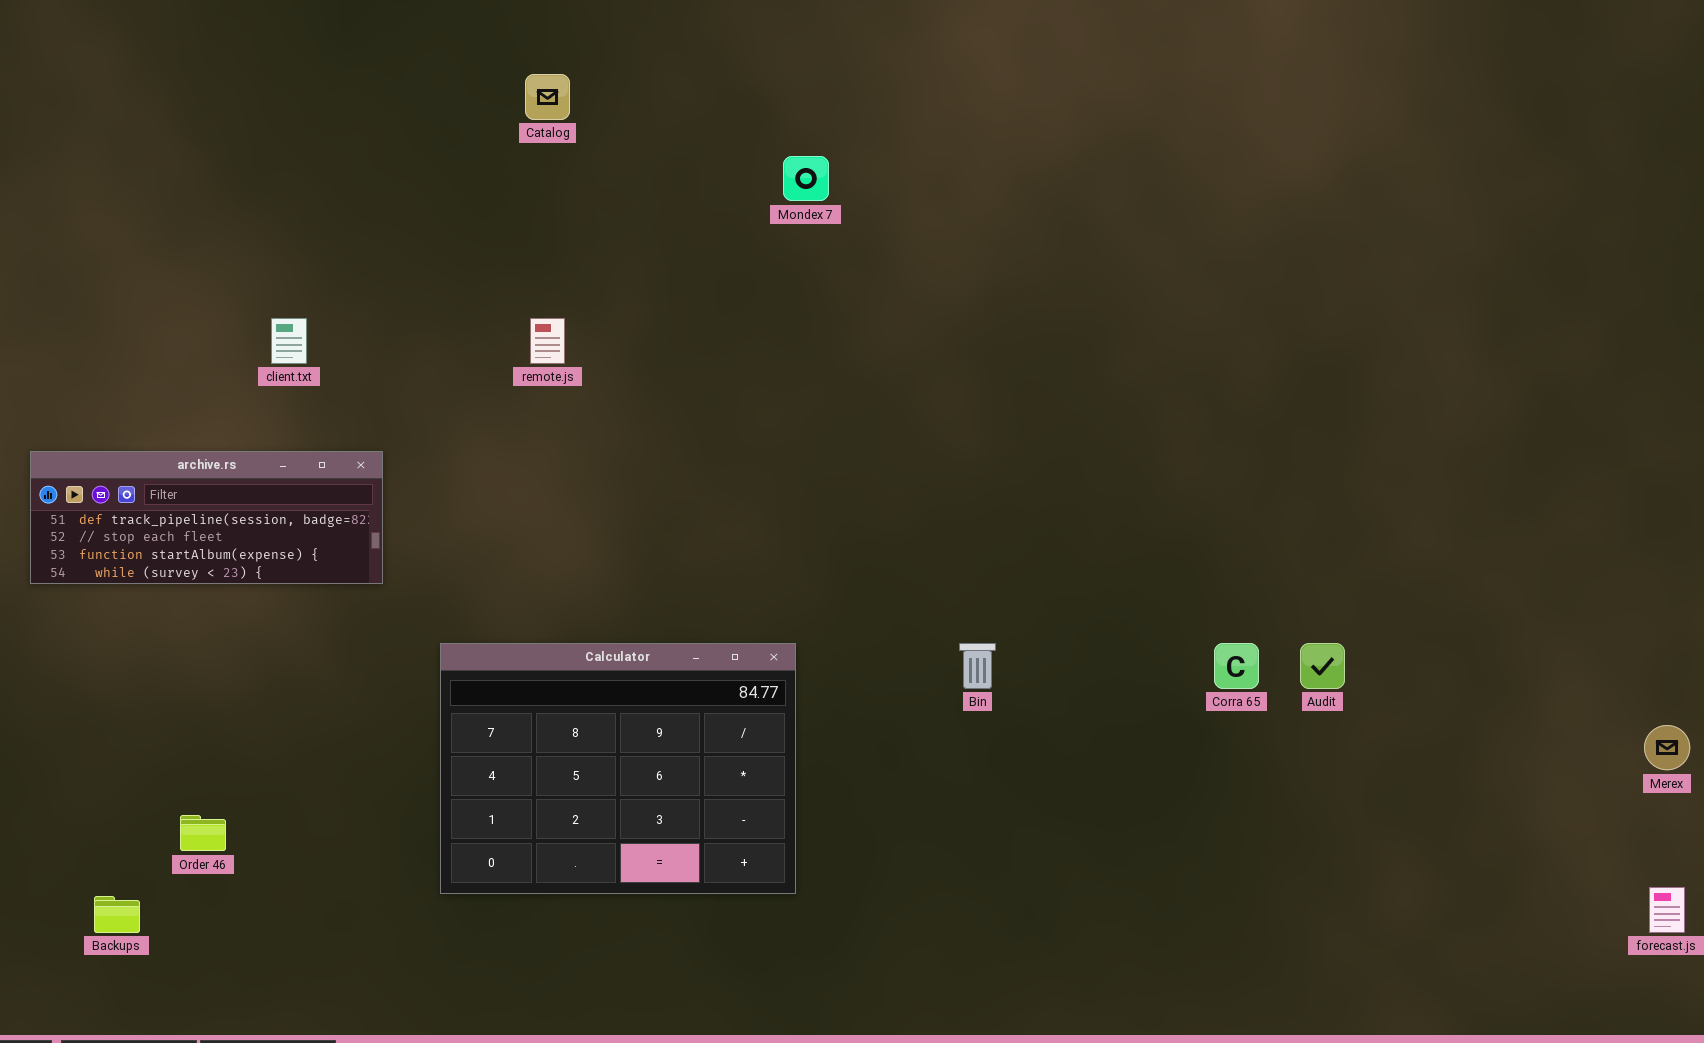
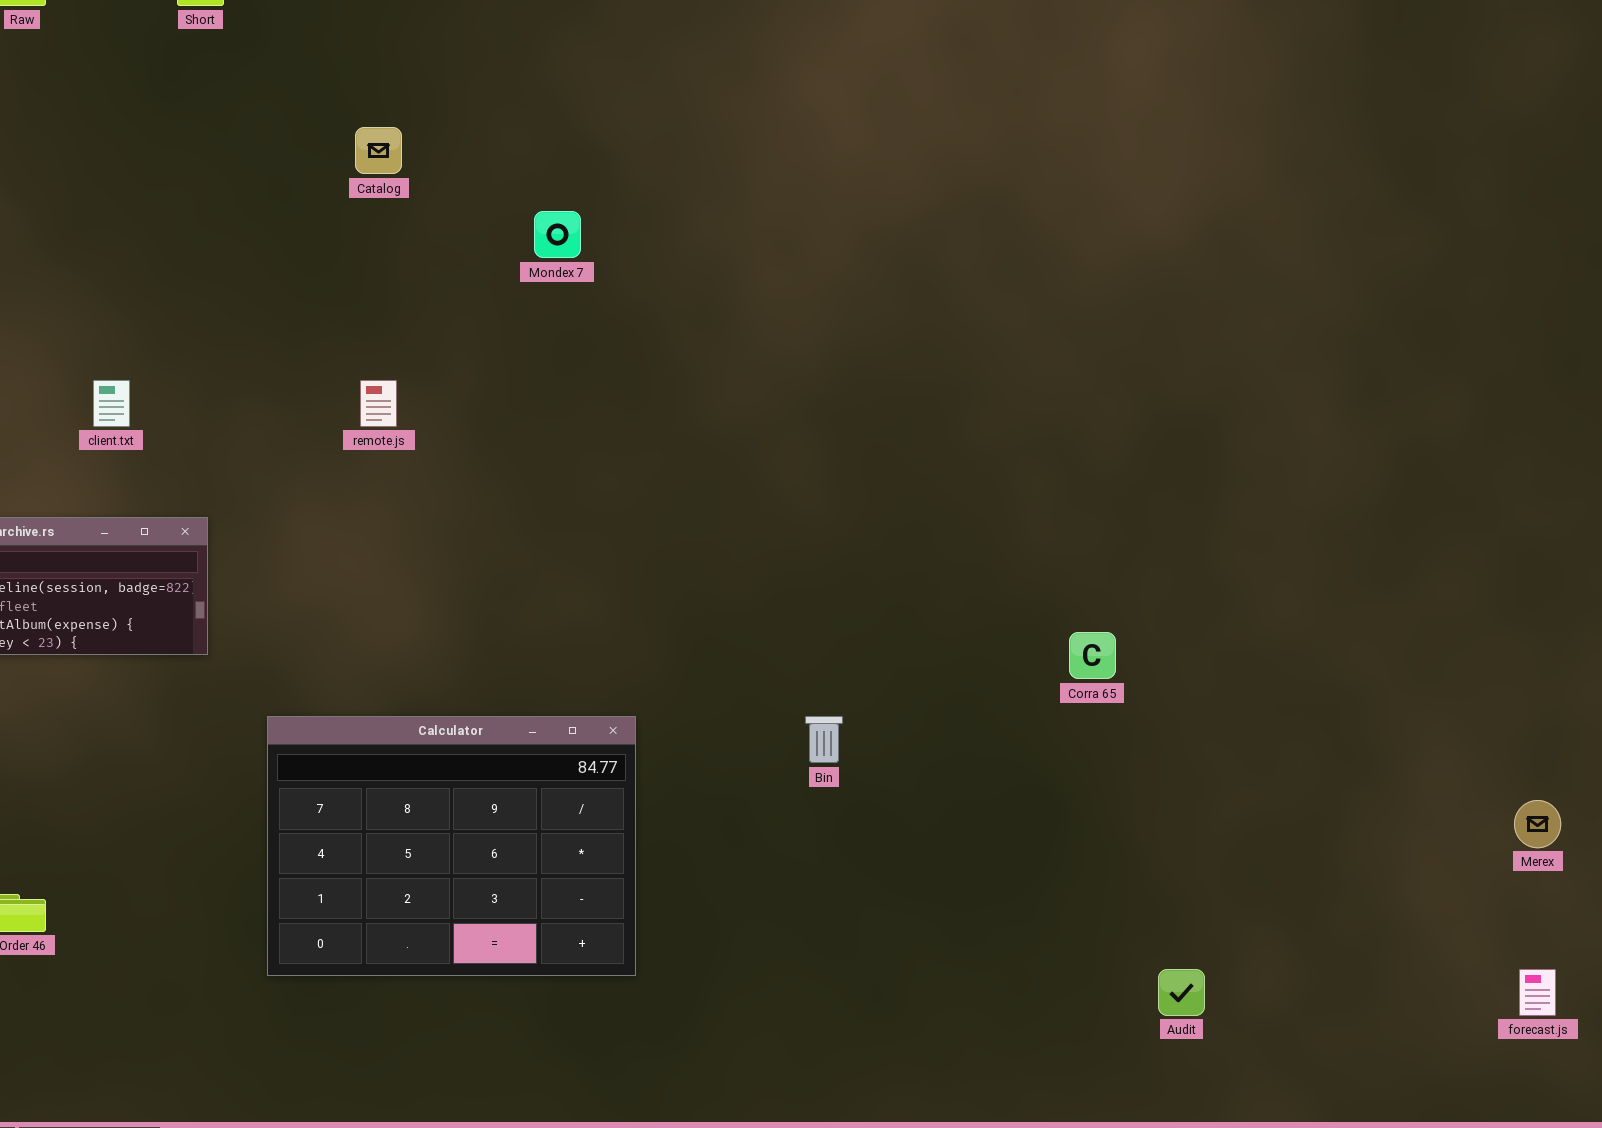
Mondex 7: [783,156,829,201] -> [534,211,581,258], moved
Corra 65: [1214,643,1259,689] -> [1069,632,1116,679], moved
Audit: [1300,643,1345,689] -> [1158,969,1205,1016], moved

